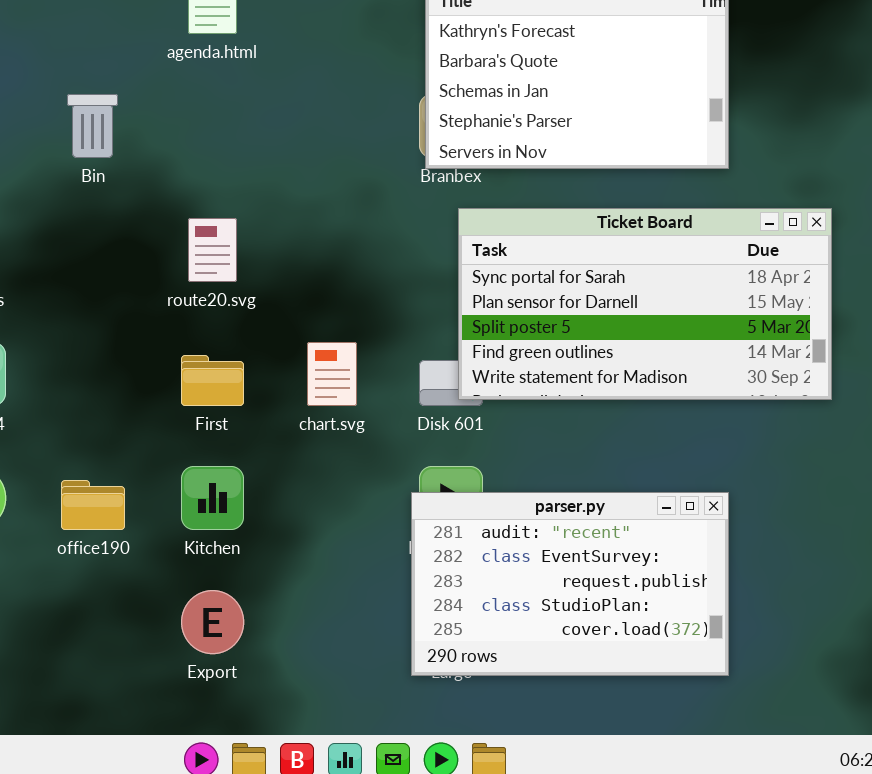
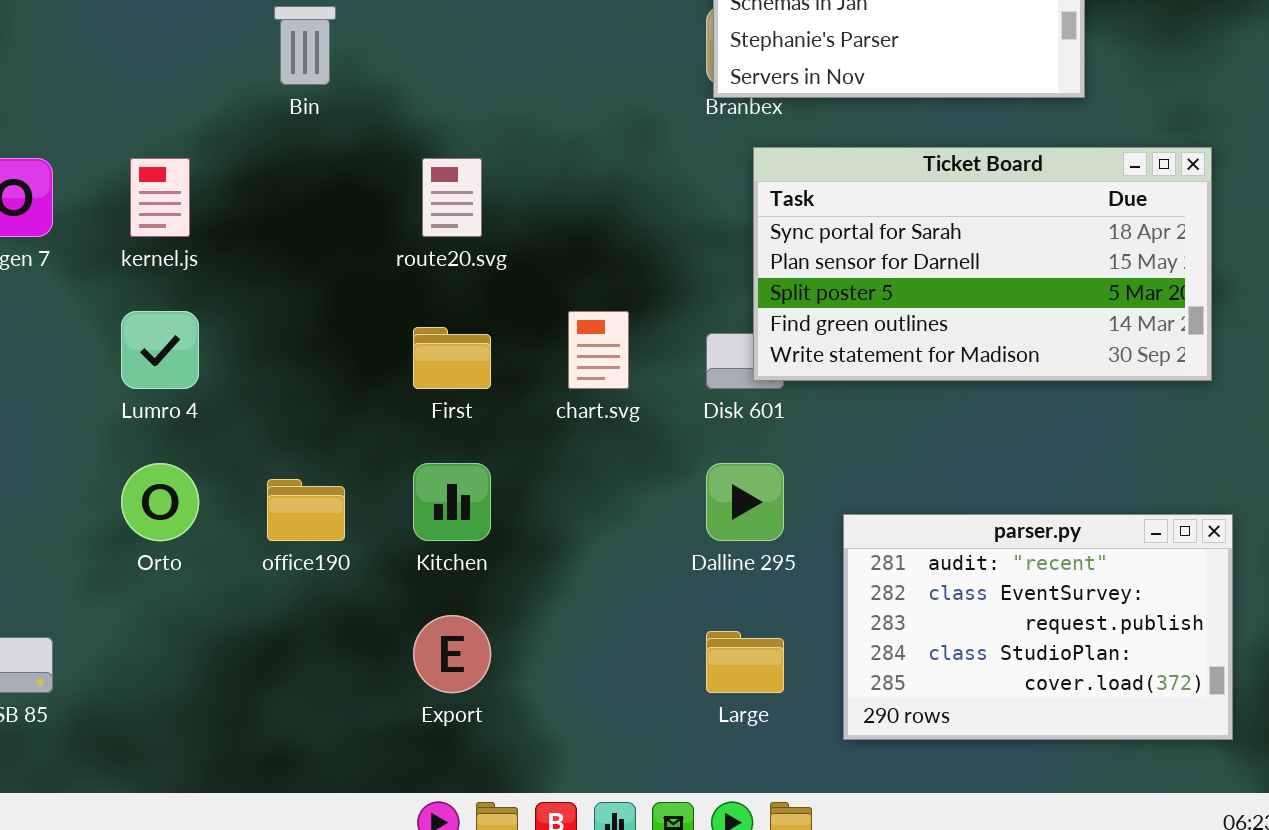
parser.py: [411,492,729,676] -> [843,514,1233,740], moved

